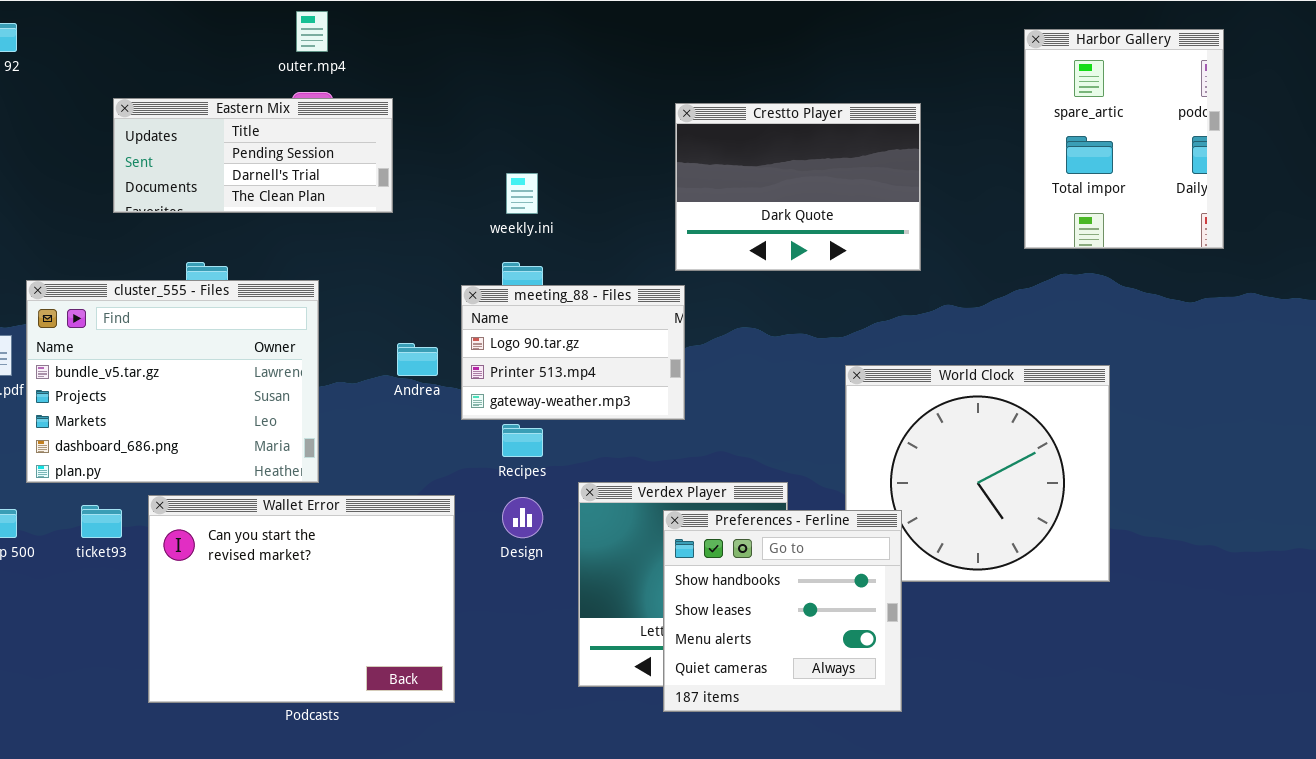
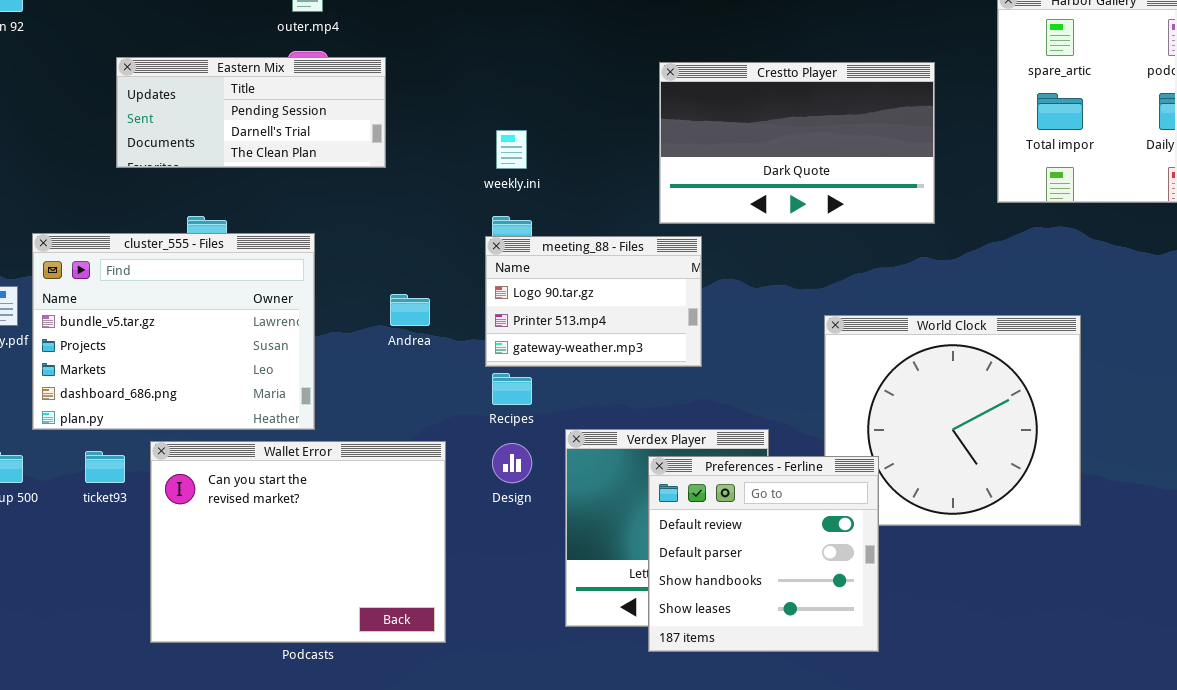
Crestto Player: [675,103,921,271] -> [659,62,935,224], resized
meeting_88 - Files: [461,285,685,420] -> [485,236,702,367], moved
Preferences - Ferline: [663,510,902,712] -> [648,456,879,652], scrolled up 2 rows

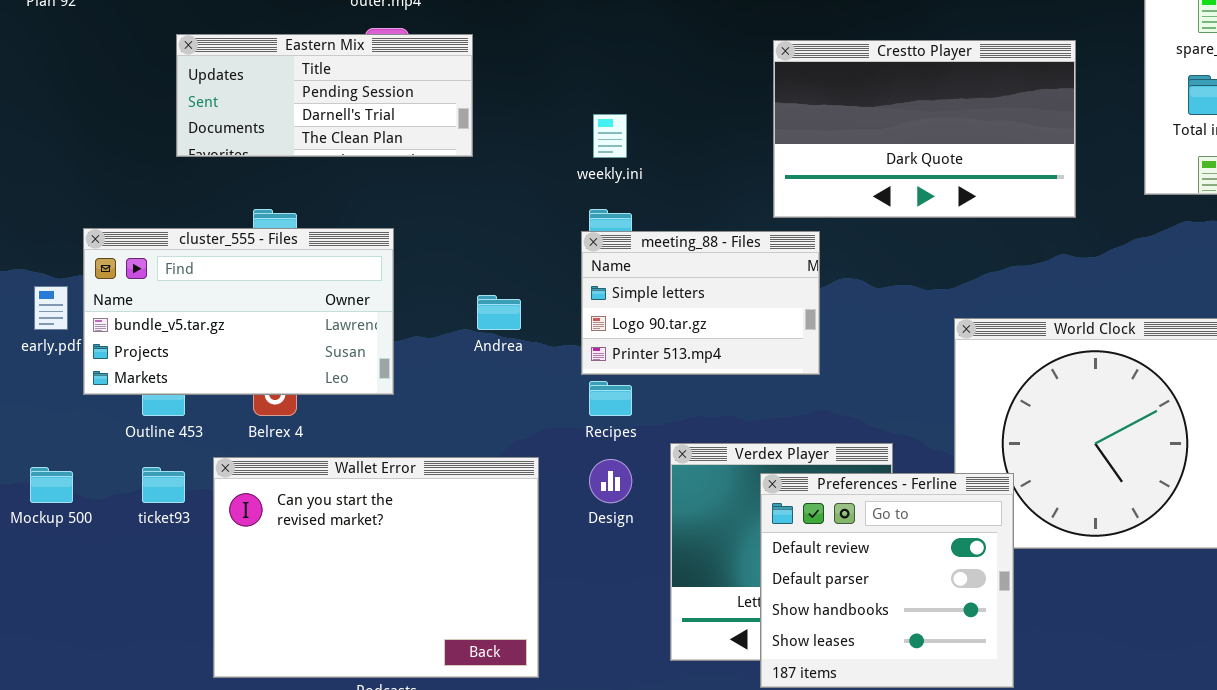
cluster_555 - Files: [32,233,315,430] -> [83,228,394,395], resized
meeting_88 - Files: [485,236,702,367] -> [581,231,820,375], scrolled up 1 row

